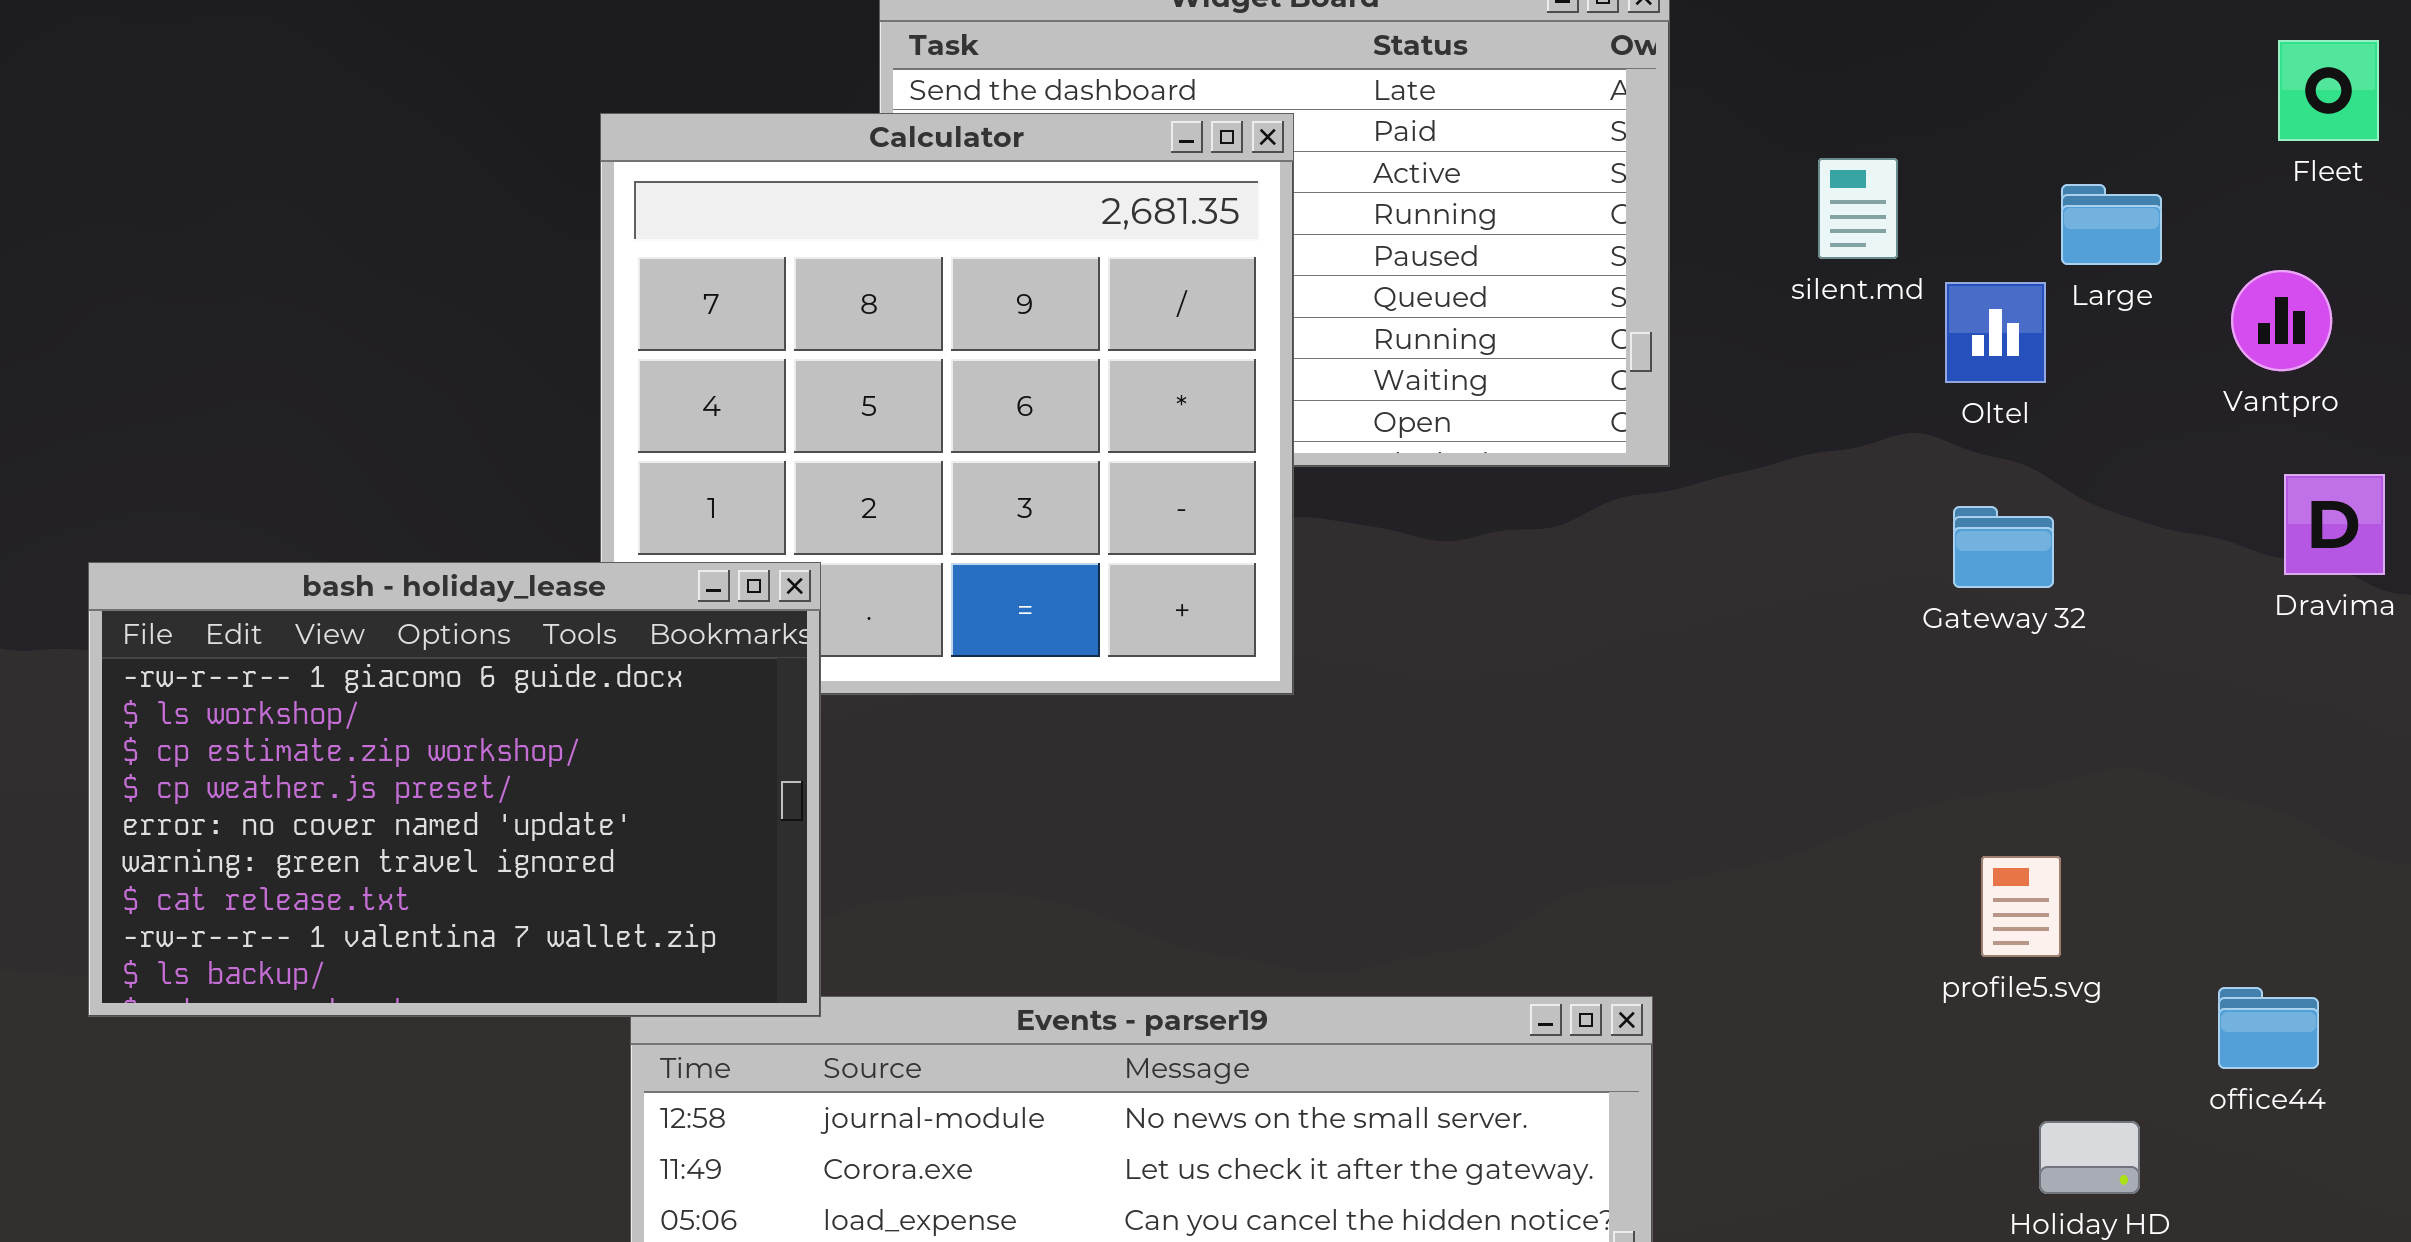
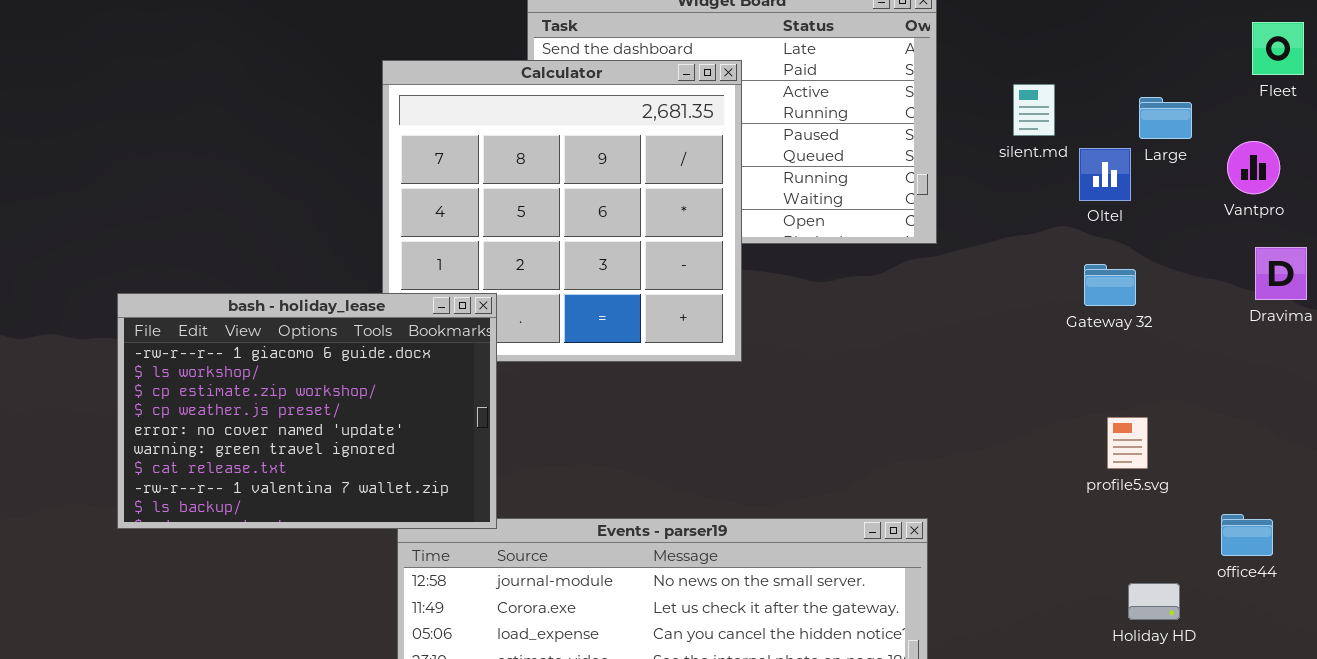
profile5.svg: [1981,856,2061,957] -> [1107,417,1148,469], moved

